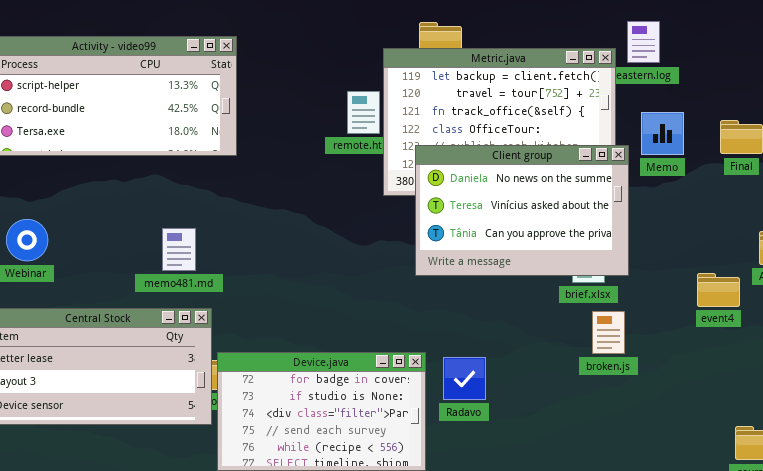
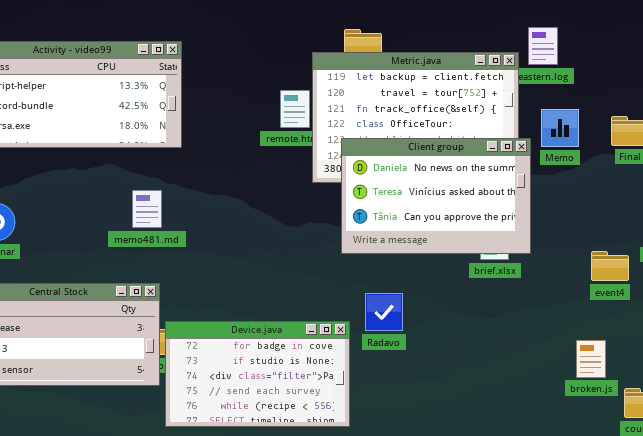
memo481.md: [162,228,196,271] -> [132,190,162,228], moved
broken.js: [592,311,625,354] -> [576,340,606,378], moved
Radavo: [443,357,486,400] -> [365,293,403,331], moved

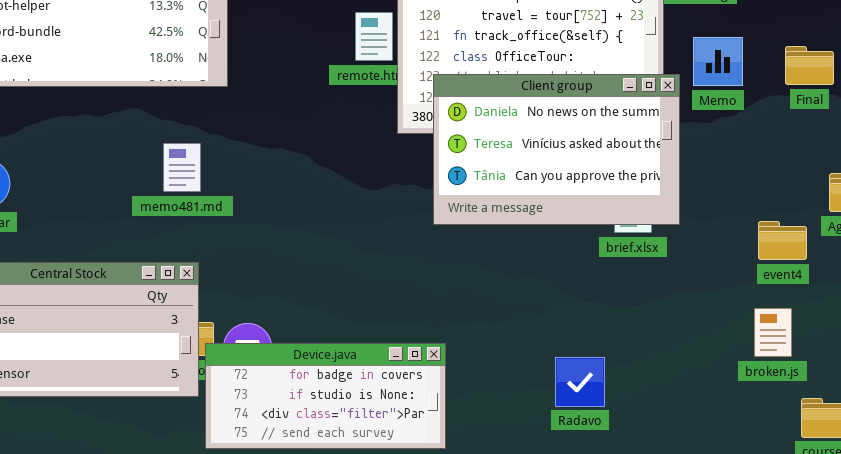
Radavo: [365,293,403,331] -> [555,357,605,407], moved
Device.java: [165,321,350,427] -> [205,343,446,449], resized
broken.js: [576,340,606,378] -> [754,308,792,357], moved

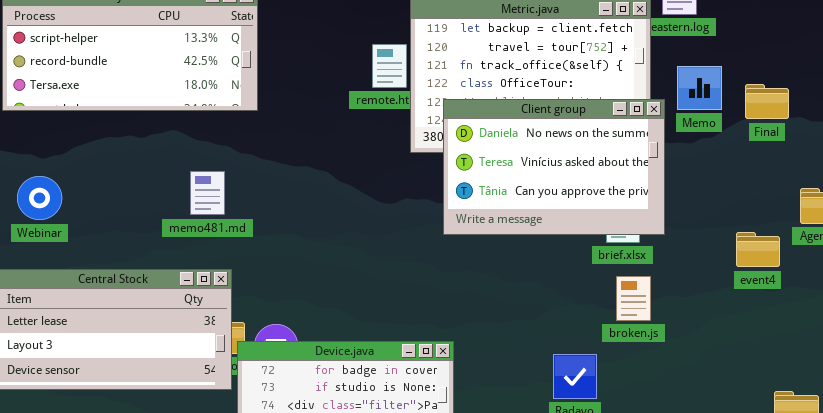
Final: [785,46,834,85] -> [745,84,789,119], moved
memo481.md: [163,143,201,192] -> [190,171,225,215], moved
broken.js: [754,308,792,357] -> [616,276,651,321], moved

